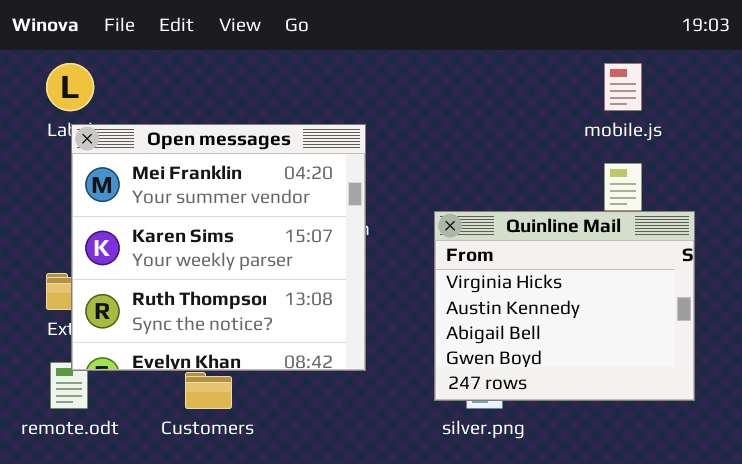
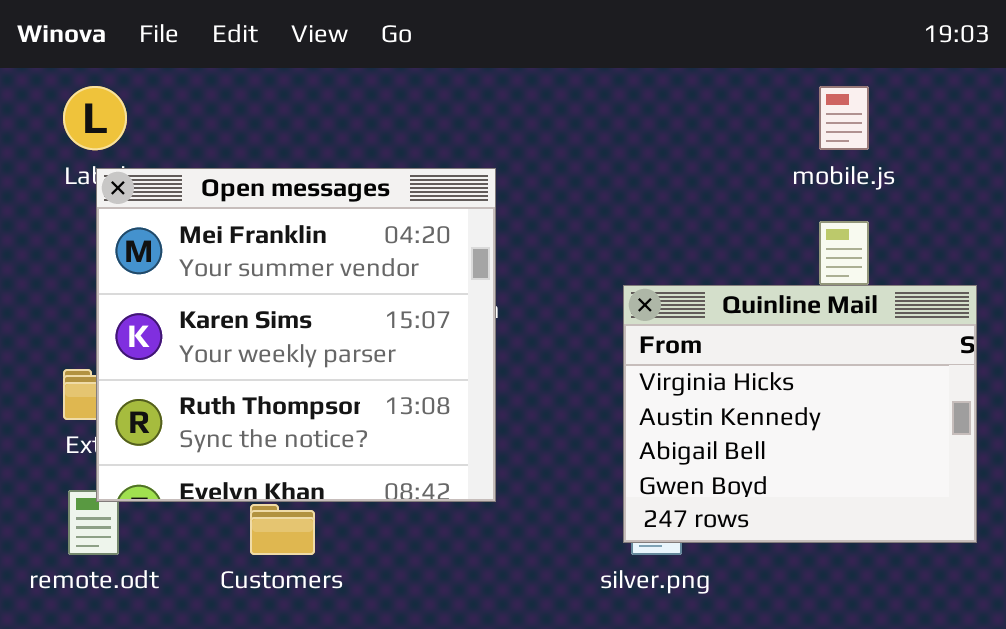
Quinline Mail: [434,211,695,401] -> [623,285,977,543], moved

